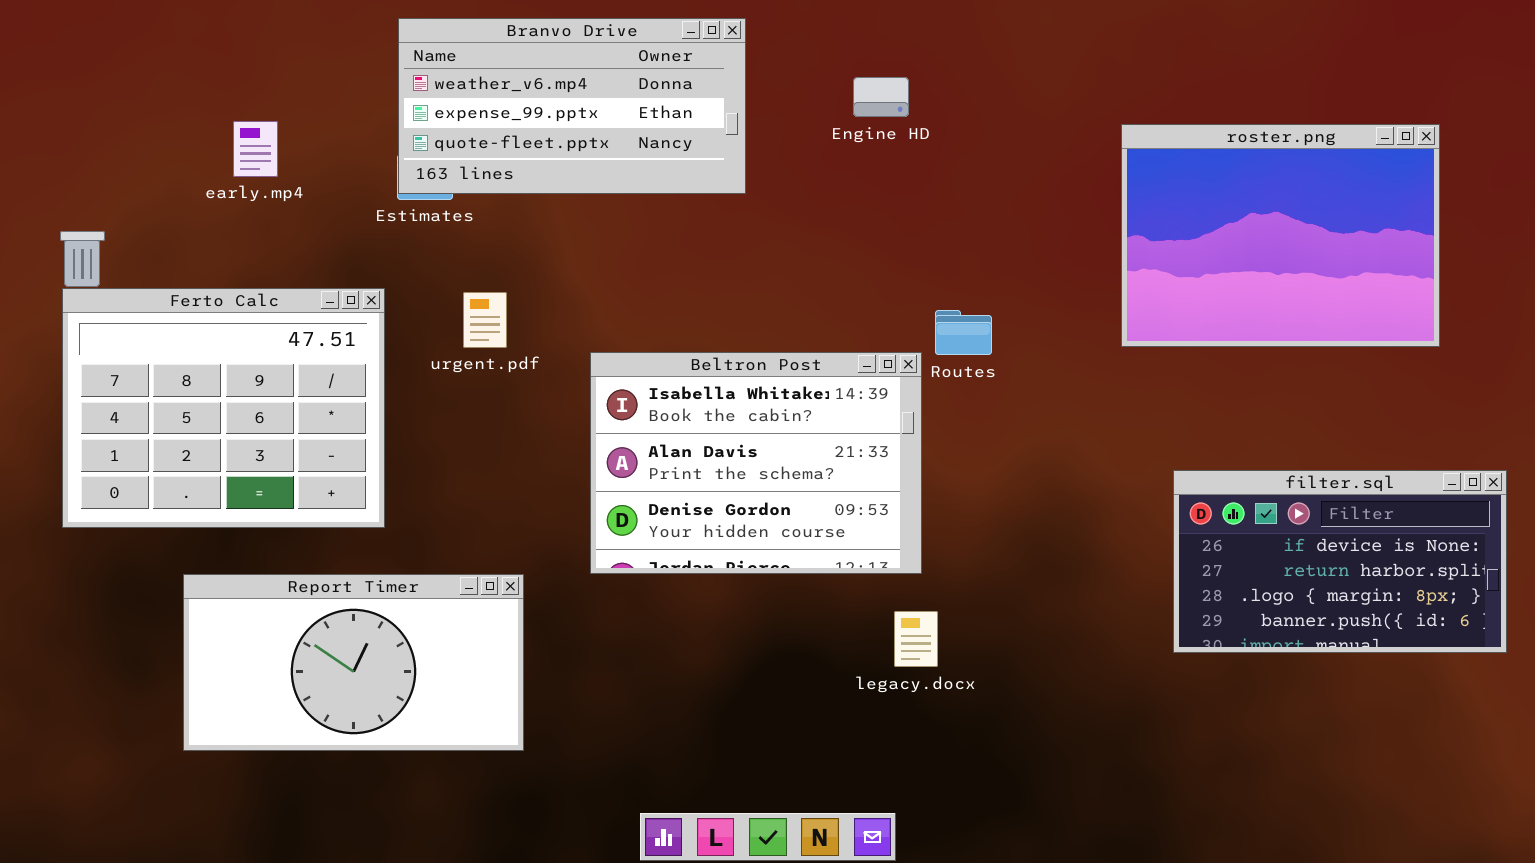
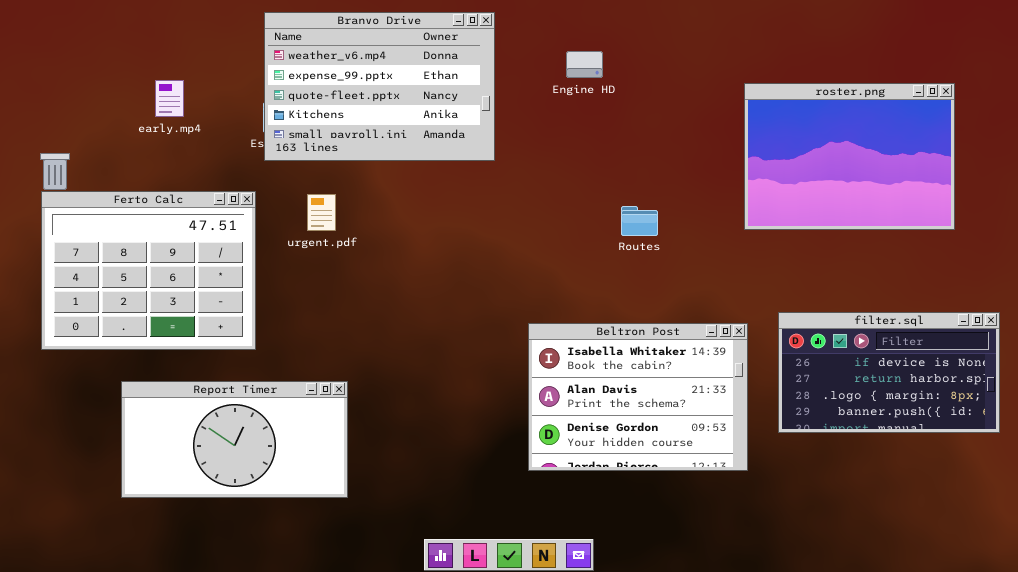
Branvo Drive: [398,18,746,194] -> [264,12,495,161], resized
Beltron Post: [590,352,922,574] -> [528,323,748,471], moved

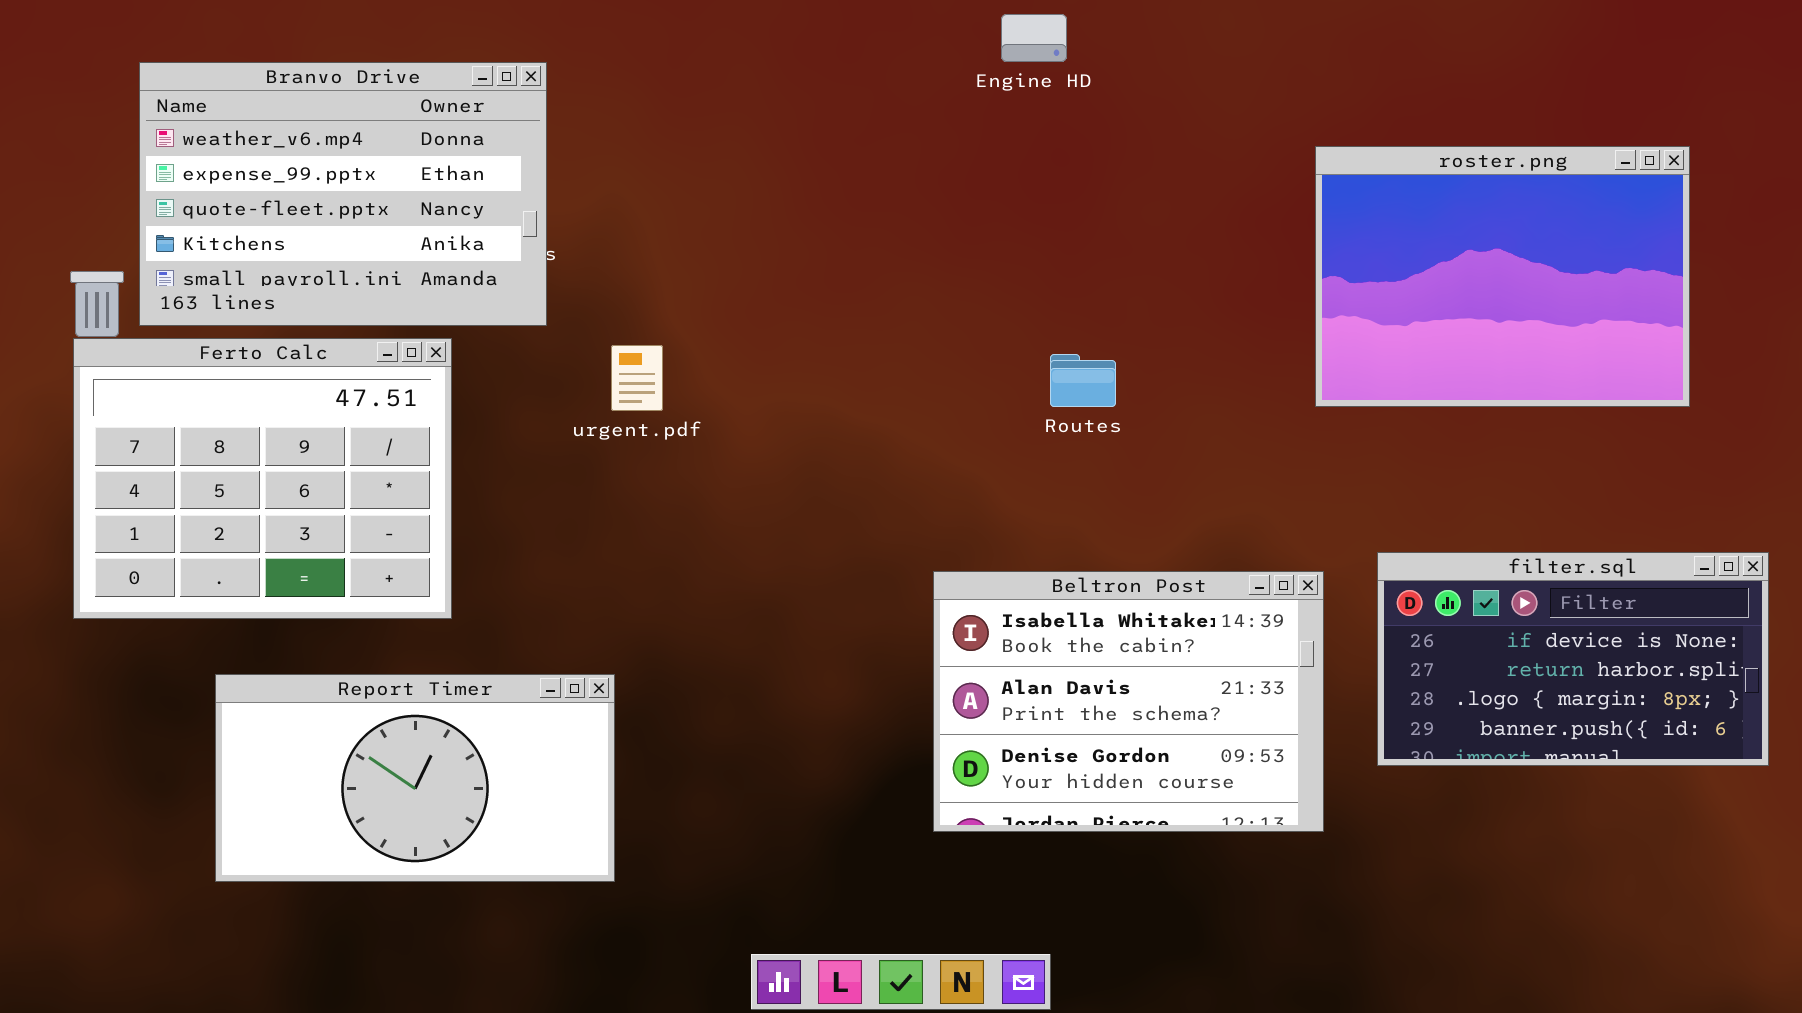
Branvo Drive: [264,12,495,161] -> [139,62,547,326], moved
Engine HD: [566,51,603,78] -> [1001,14,1067,62], moved
urgent.pdf: [307,194,336,231] -> [611,345,663,411], moved
Routes: [621,206,658,236] -> [1050,354,1116,407], moved

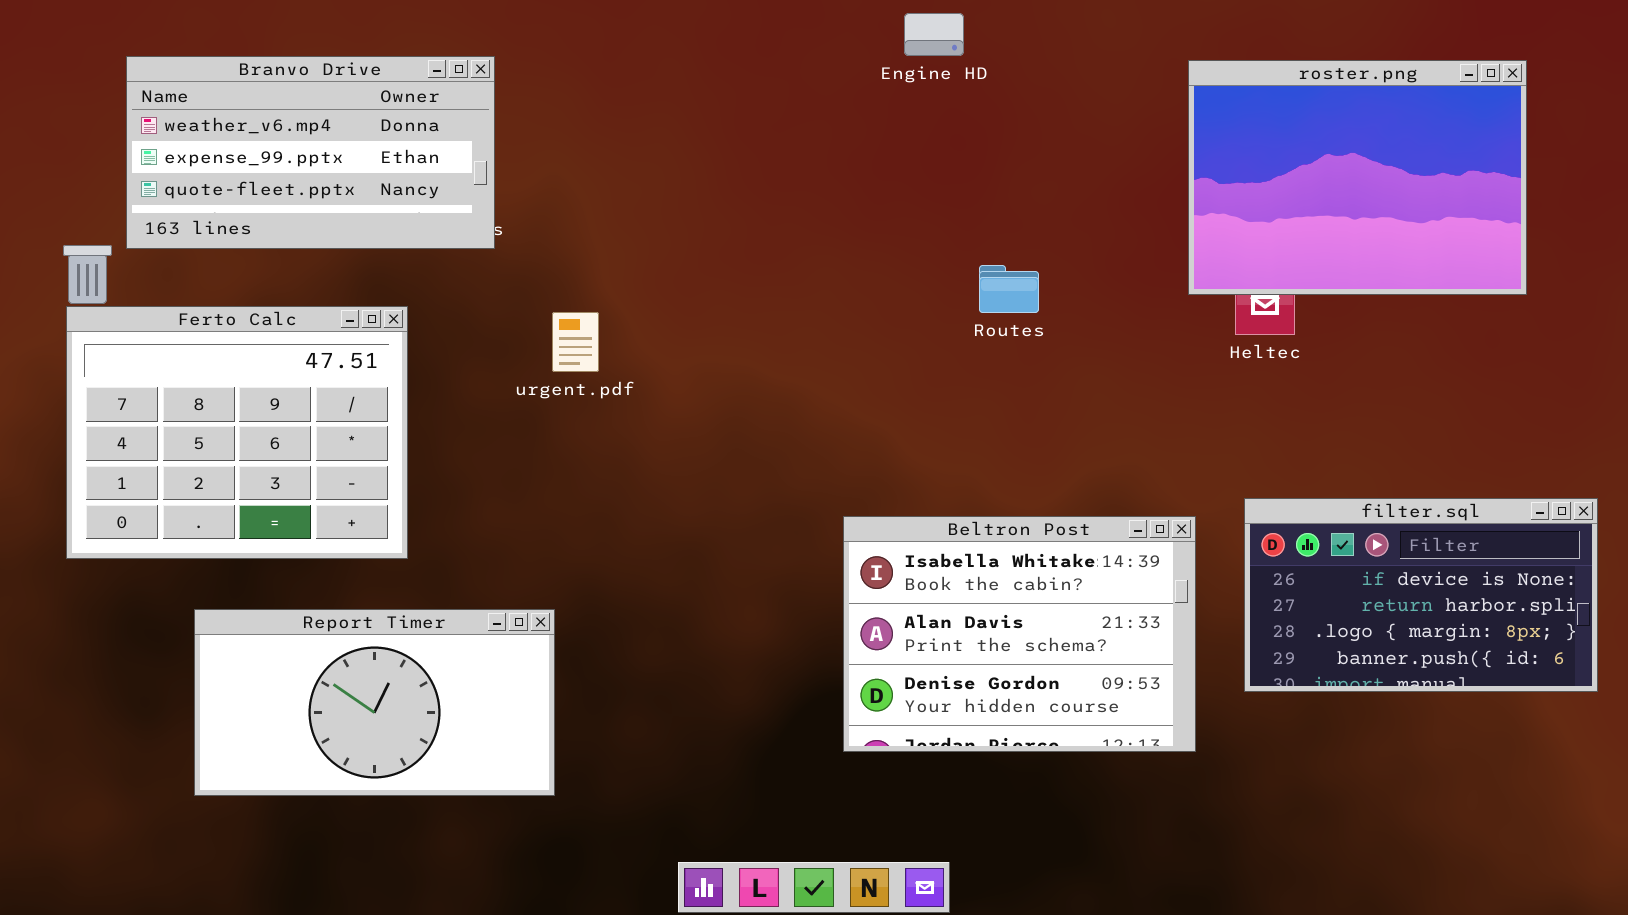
Branvo Drive: [139,62,547,326] -> [126,56,495,249], resized
roster.png: [1315,146,1690,407] -> [1188,60,1527,295], moved
Routes: [1050,354,1116,407] -> [979,265,1039,313], moved

